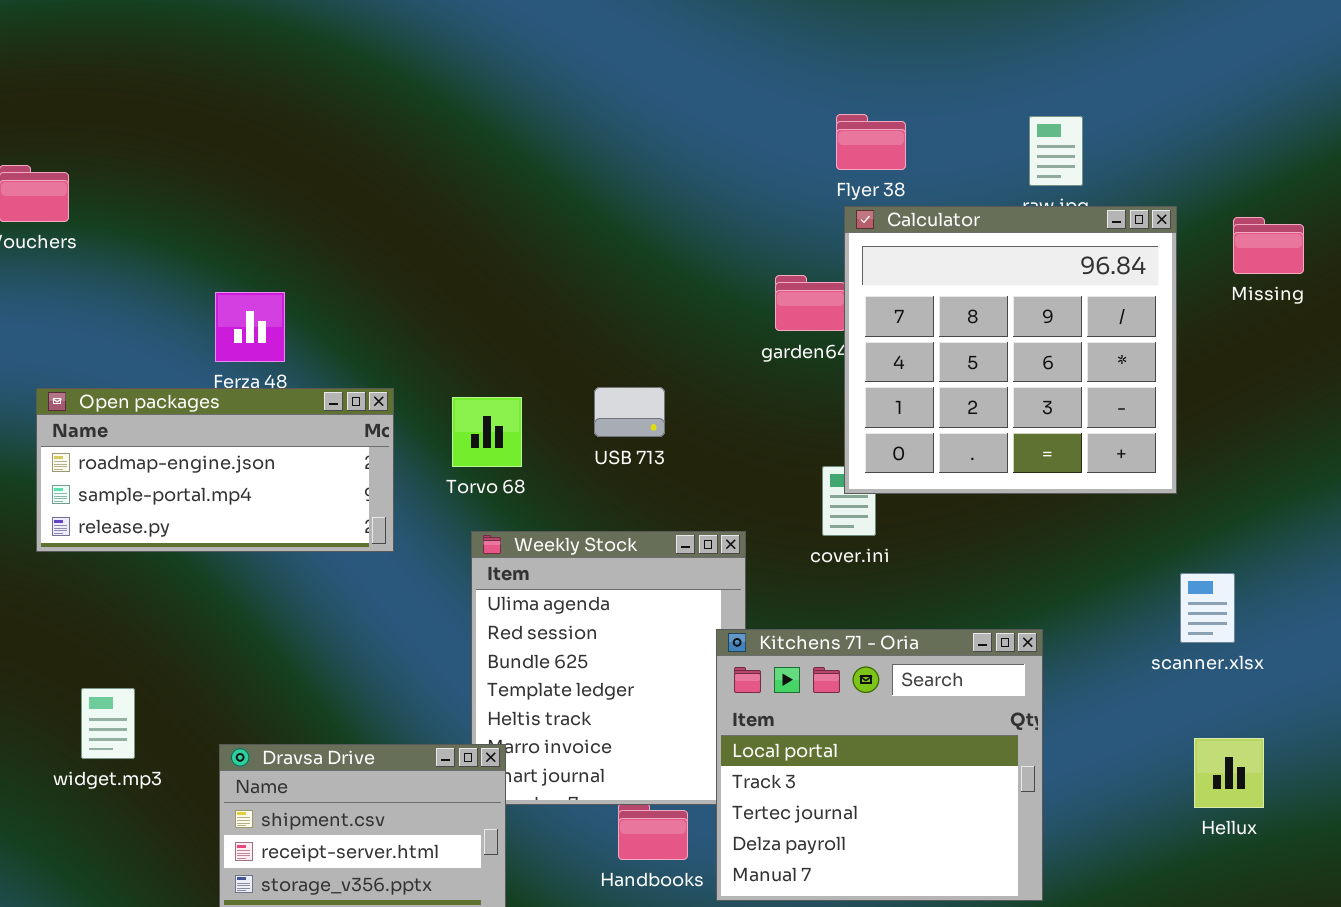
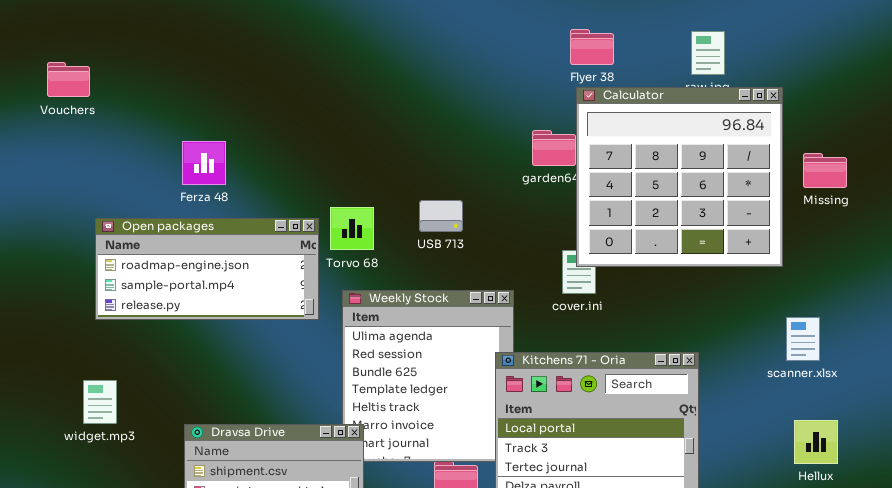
Missing: [1233,217,1304,274] -> [803,153,847,188], moved
Open packages: [36,388,394,552] -> [95,218,319,320], moved
widget.mp3: [81,688,135,759] -> [83,380,117,424], moved

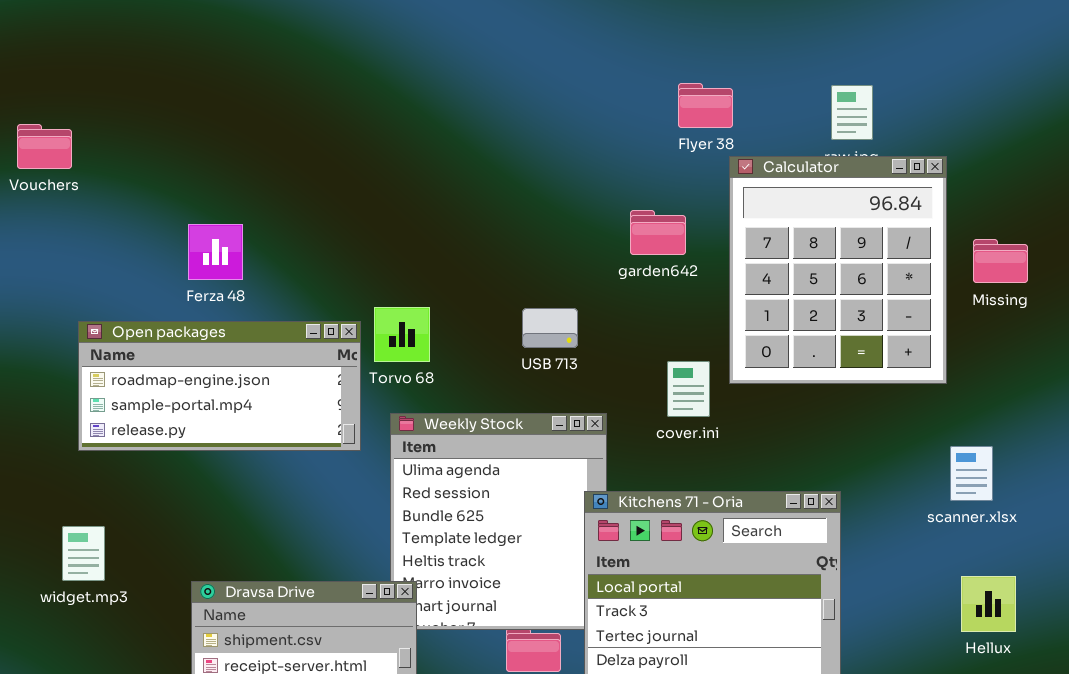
Calculator: [576,87,783,267] -> [729,156,947,384], resized
USB 713: [419,200,463,232] -> [522,308,578,348], moved

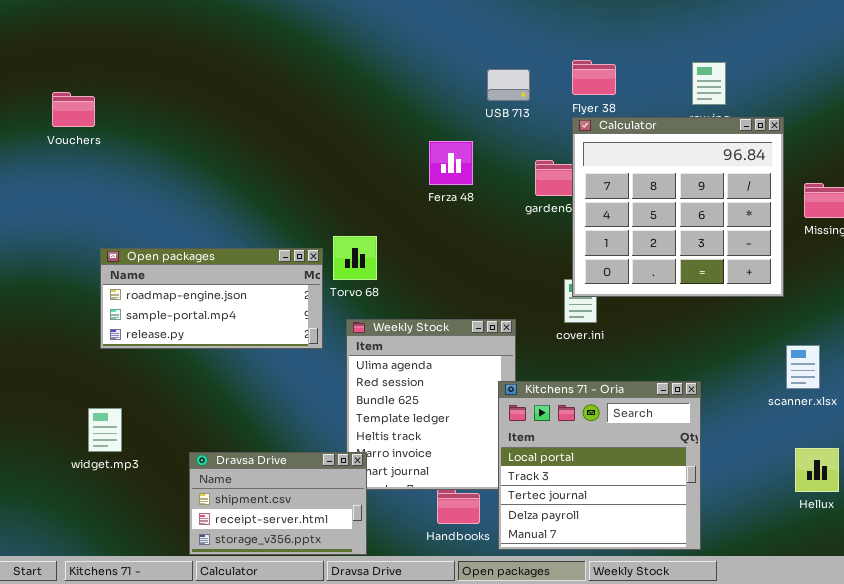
Calculator: [729,156,947,384] -> [572,117,784,297], resized
Ferza 48: [188,224,243,280] -> [429,141,473,185], moved
USB 713: [522,308,578,348] -> [487,69,530,101], moved

